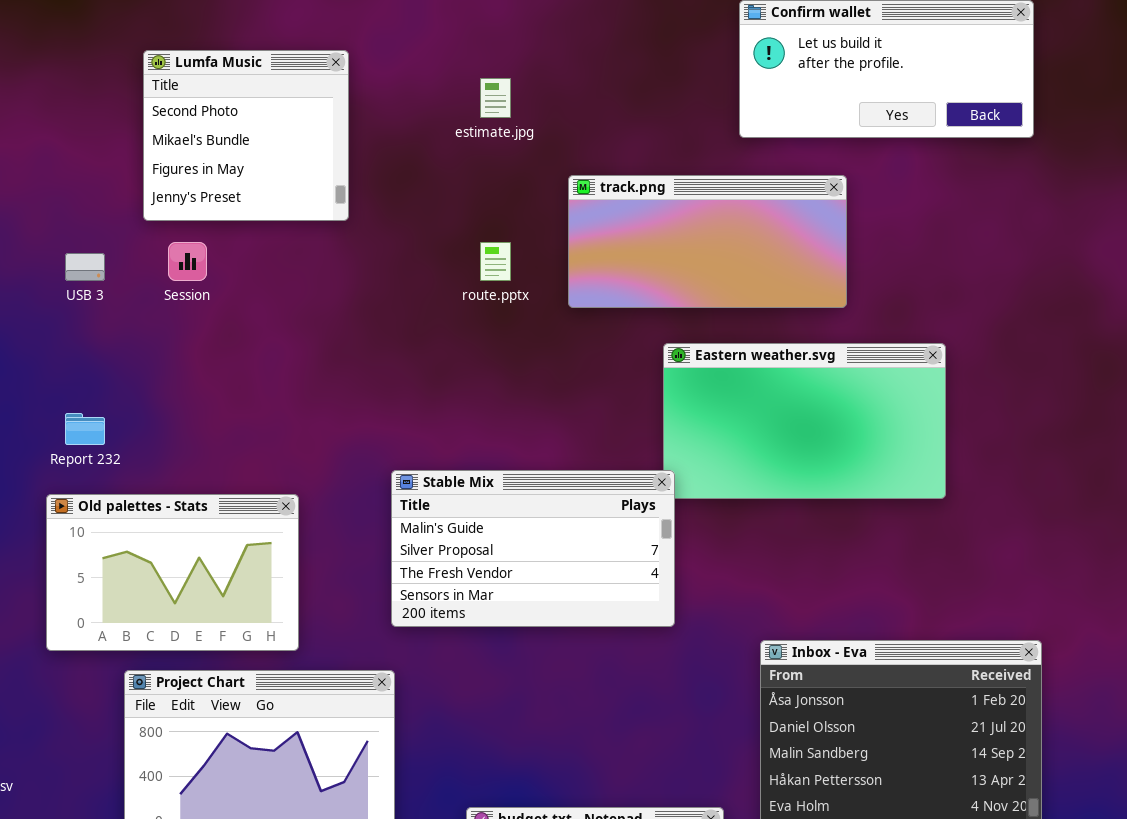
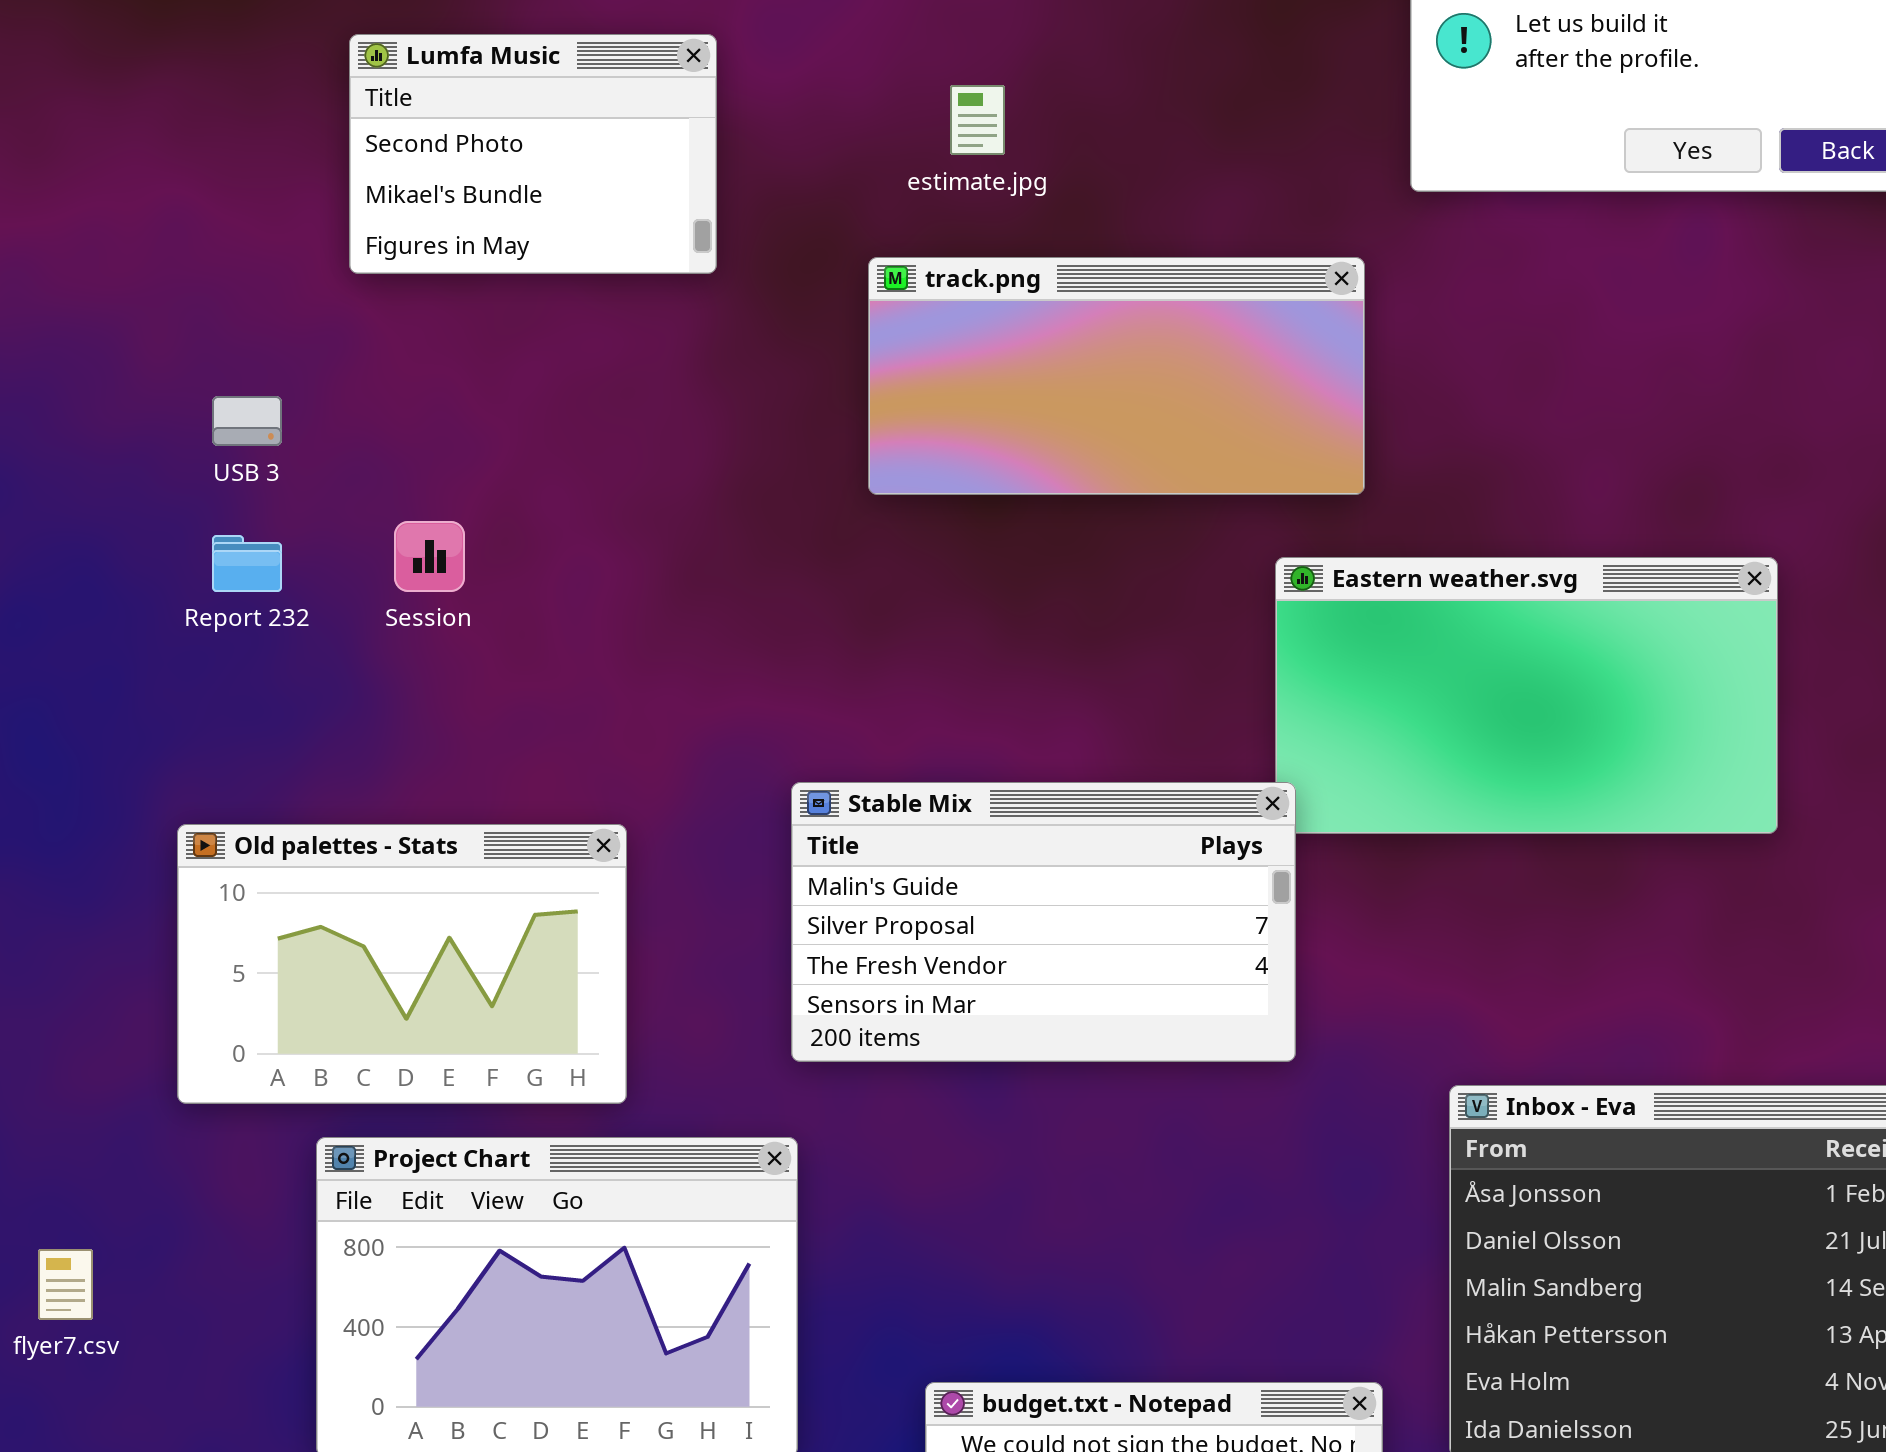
Lumfa Music: [143,50,349,221] -> [349,34,717,274], resized
track.png: [568,175,847,308] -> [868,257,1365,495], moved
Session: [168,242,207,281] -> [394,521,465,592], moved
Report 232: [65,413,105,445] -> [212,535,282,592], moved

